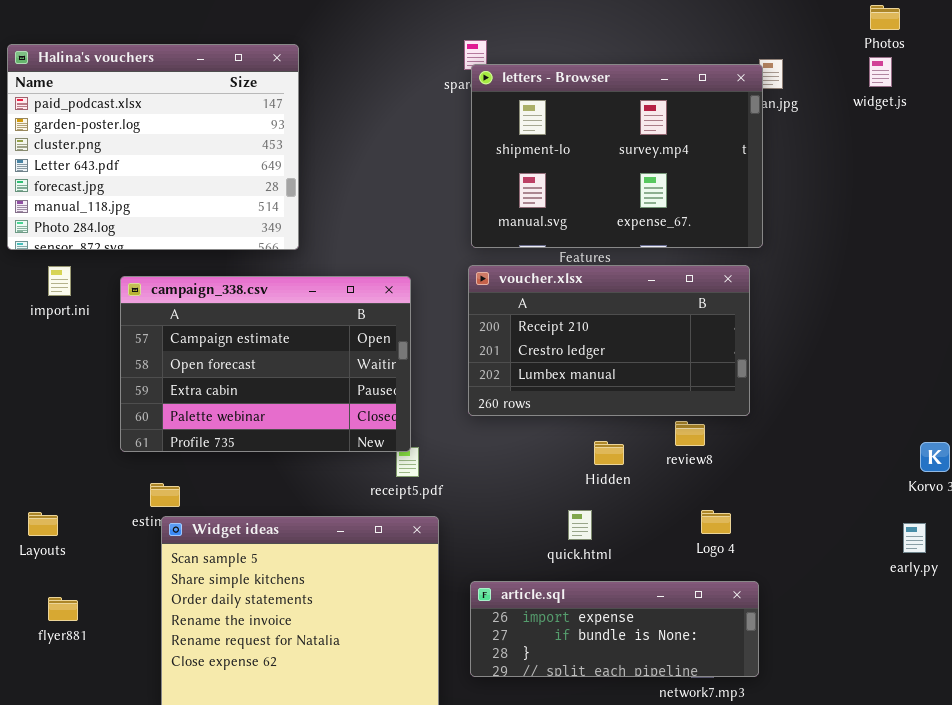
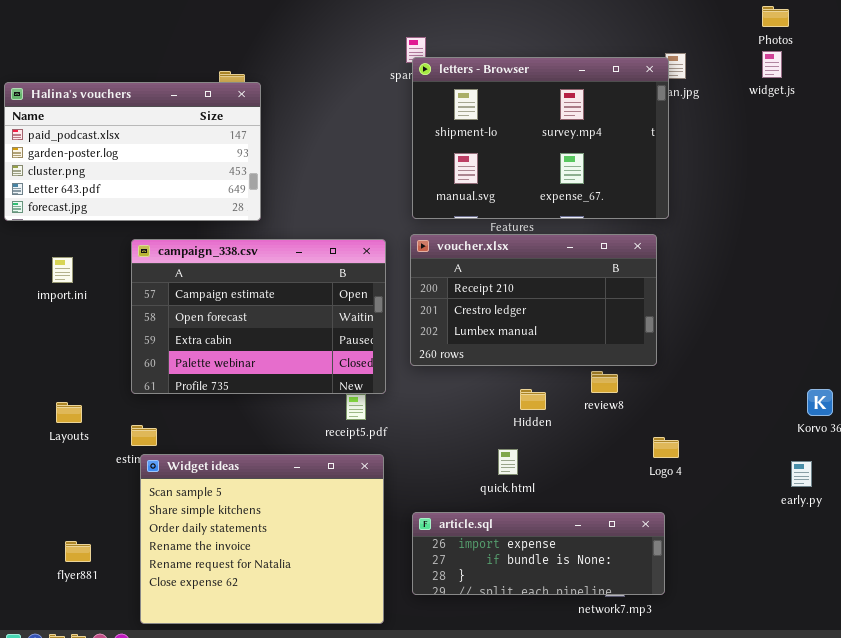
Halina's vouchers: [7,44,299,250] -> [4,82,261,221], resized
import.ini: [48,266,71,296] -> [52,257,73,283], moved
campaign_338.csv: [120,276,411,452] -> [131,239,386,394], moved
Logo 4: [701,510,731,534] -> [653,437,679,458], moved
Layouts: [28,512,58,536] -> [56,402,82,423], moved
flyer881: [48,597,78,621] -> [65,541,91,562], moved

